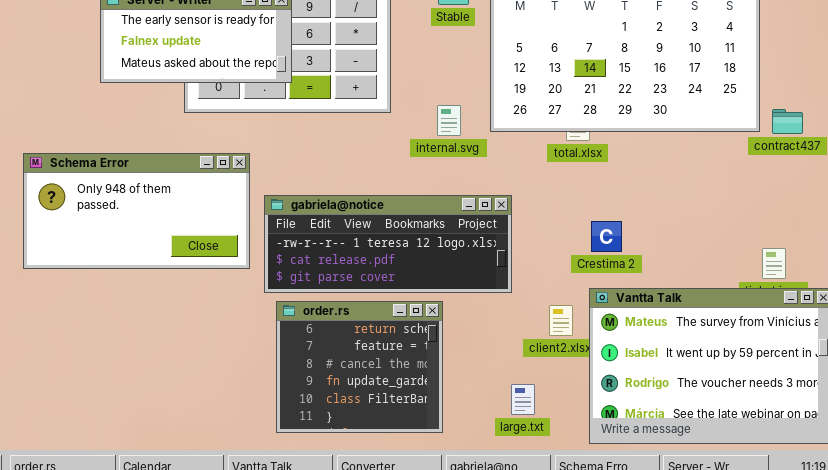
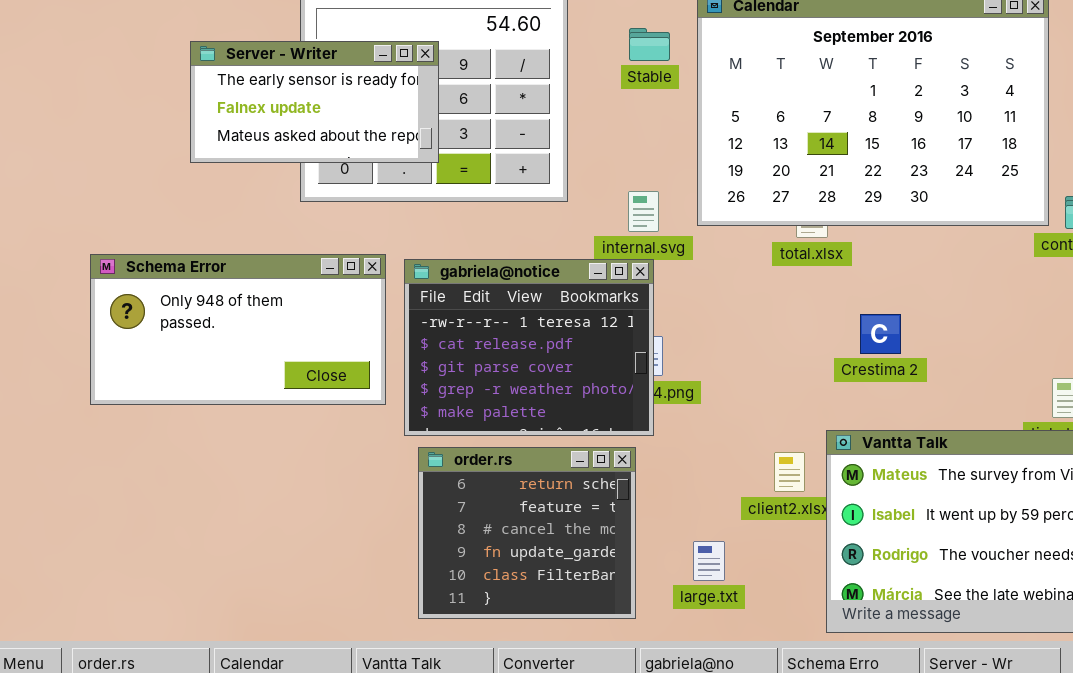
gabriela@notice: [264,195,512,293] -> [404,259,654,436], resized
Crestima 2: [591,221,622,252] -> [860,314,901,354], moved
large.txt: [511,384,535,415] -> [693,541,725,581], moved

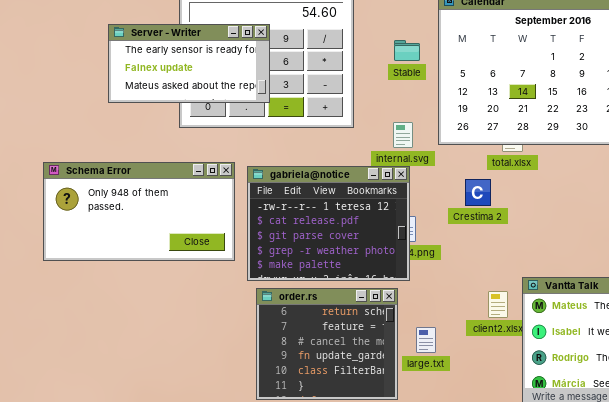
Stable: [629,28,670,61] -> [394,40,420,61], moved
Crestima 2: [860,314,901,354] -> [465,179,491,206], moved
large.txt: [693,541,725,581] -> [416,327,436,353], moved

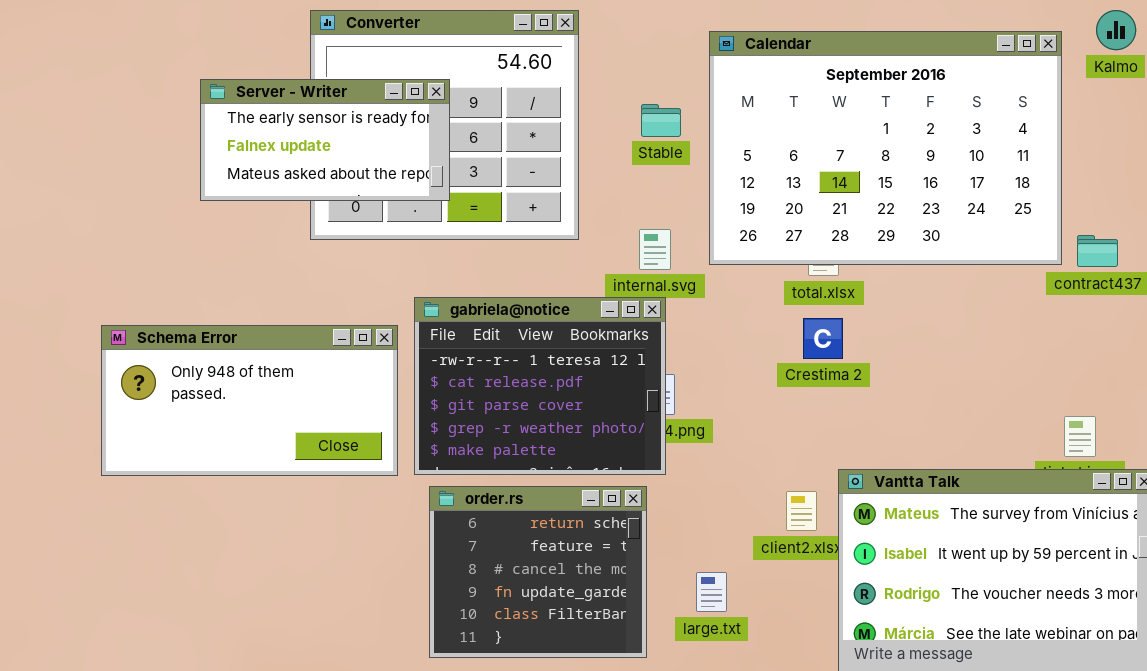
Schema Error: [43,162,235,261] -> [101,325,398,476], moved
Crestima 2: [465,179,491,206] -> [803,318,843,359], moved
large.txt: [416,327,436,353] -> [696,572,727,612], moved

